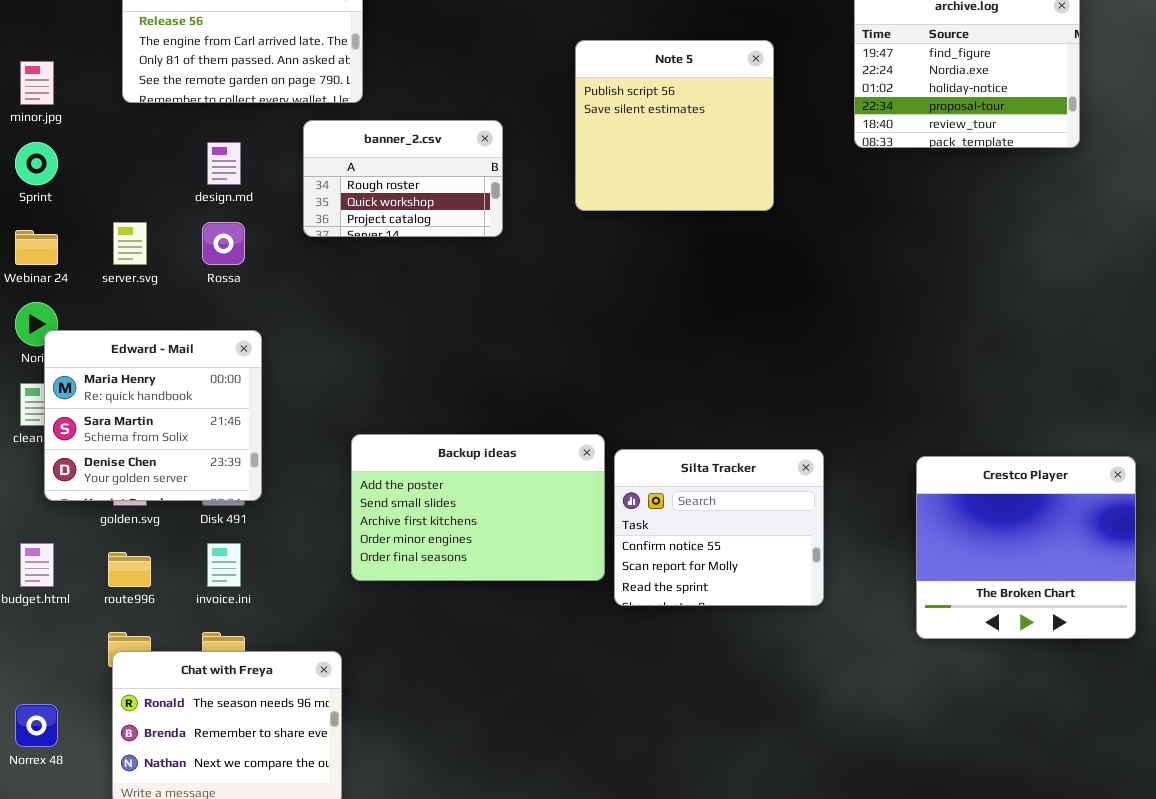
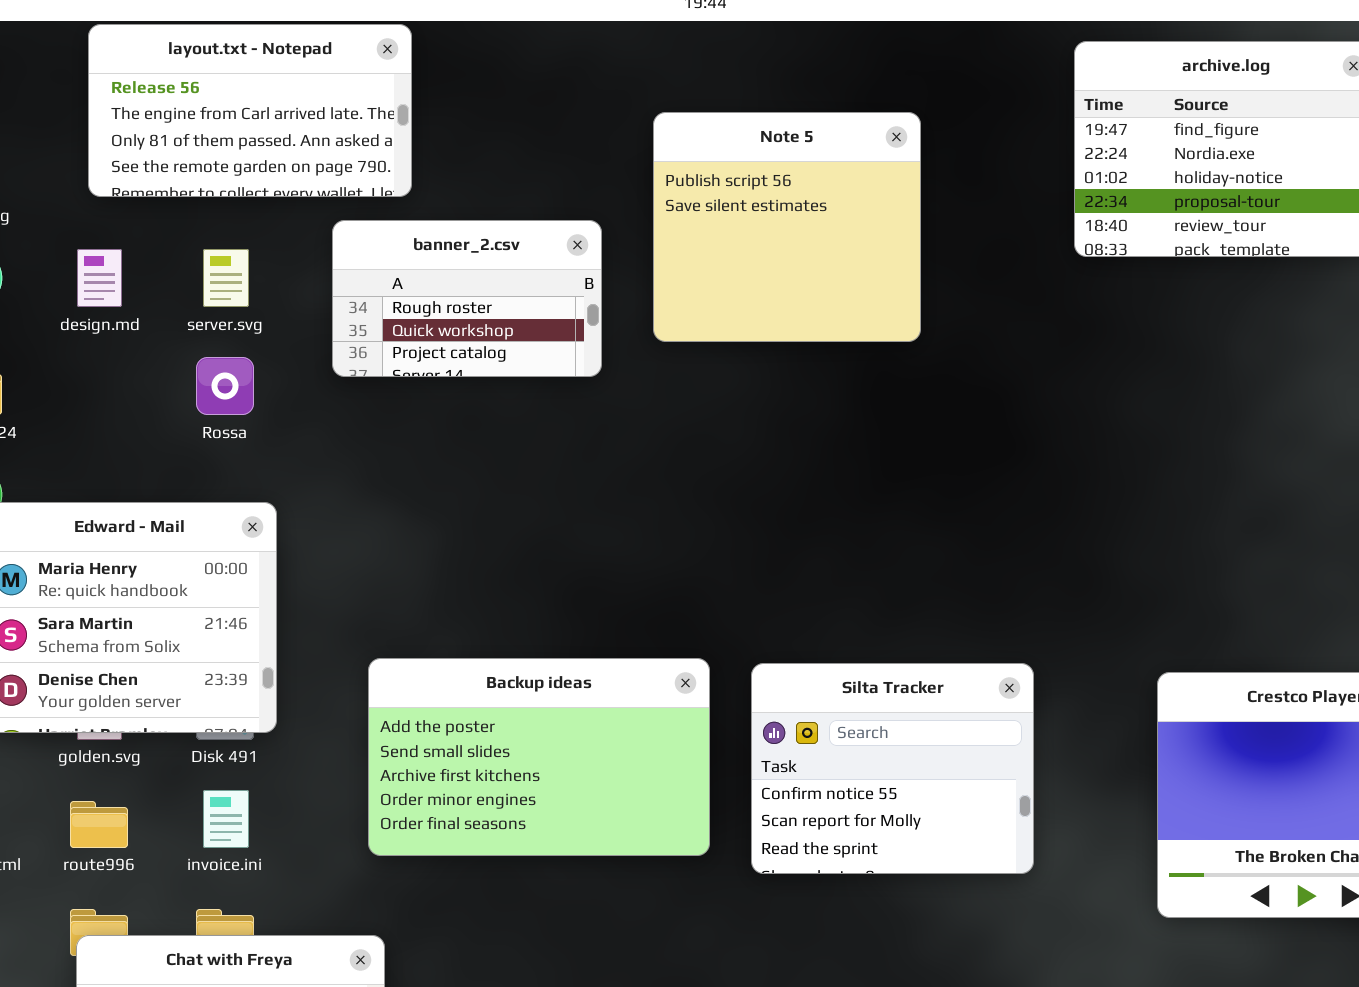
Note 5: [575,40,774,211] -> [653,112,921,342], moved
design.md: [207,142,241,185] -> [77,249,122,307], moved
server.svg: [113,222,147,265] -> [203,249,249,307], moved
Backup ideas: [351,434,605,581] -> [368,658,710,856], moved

